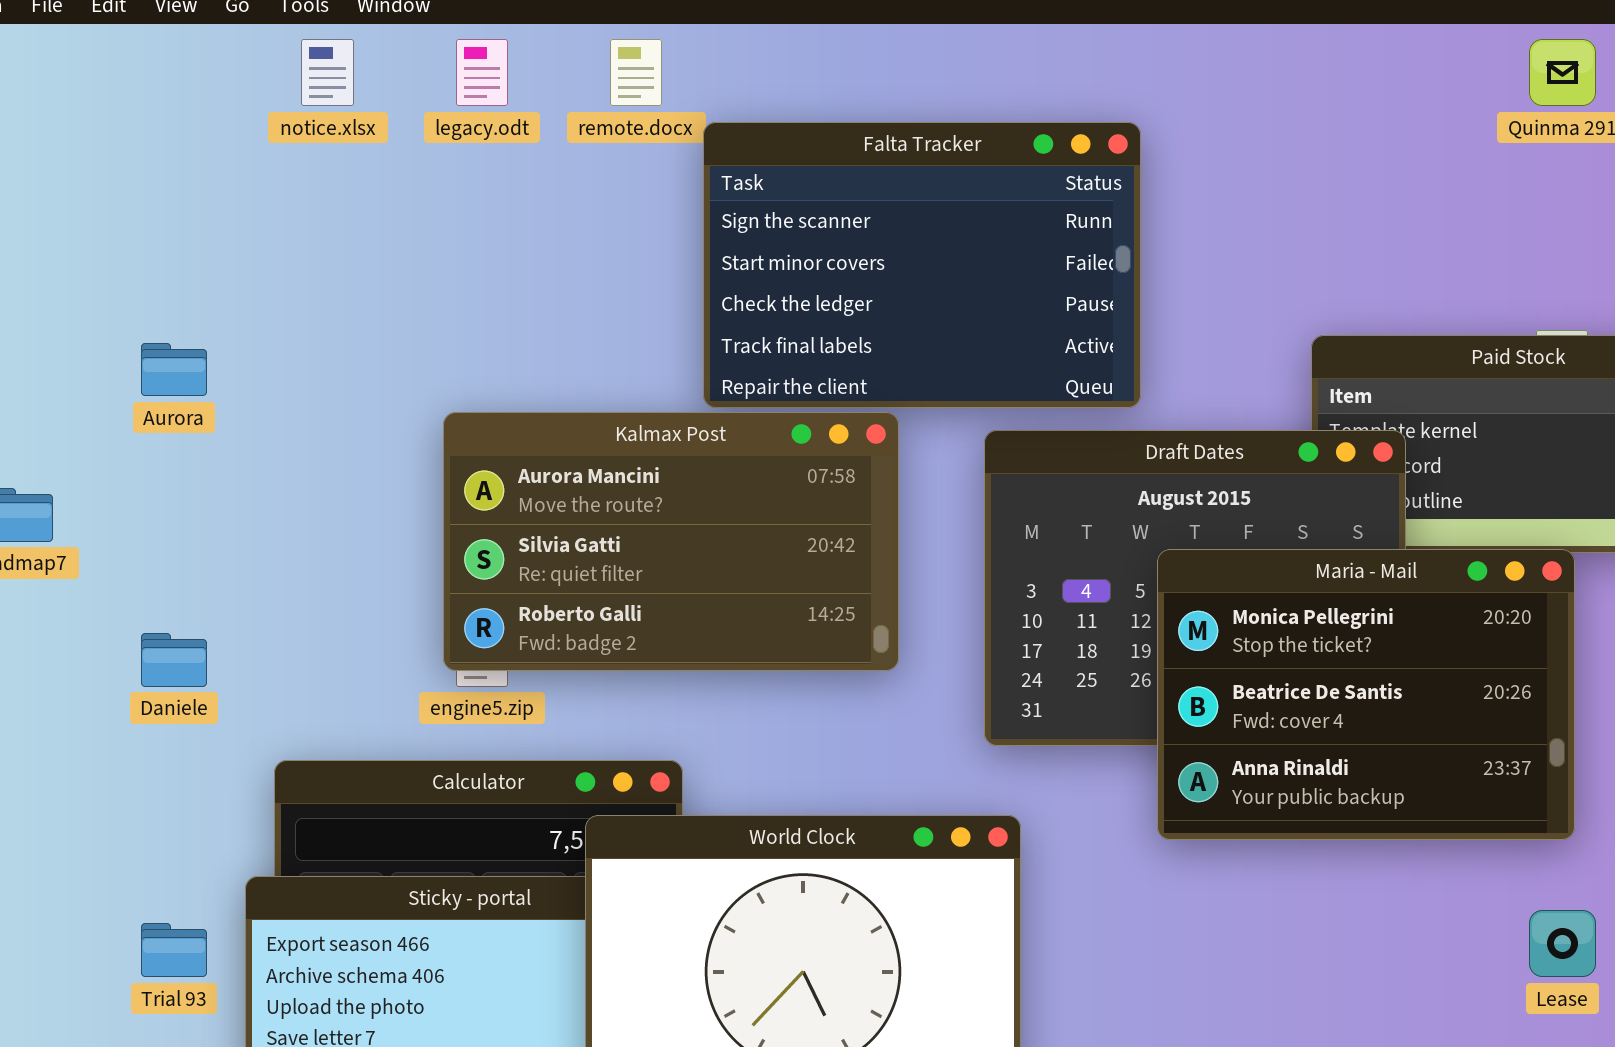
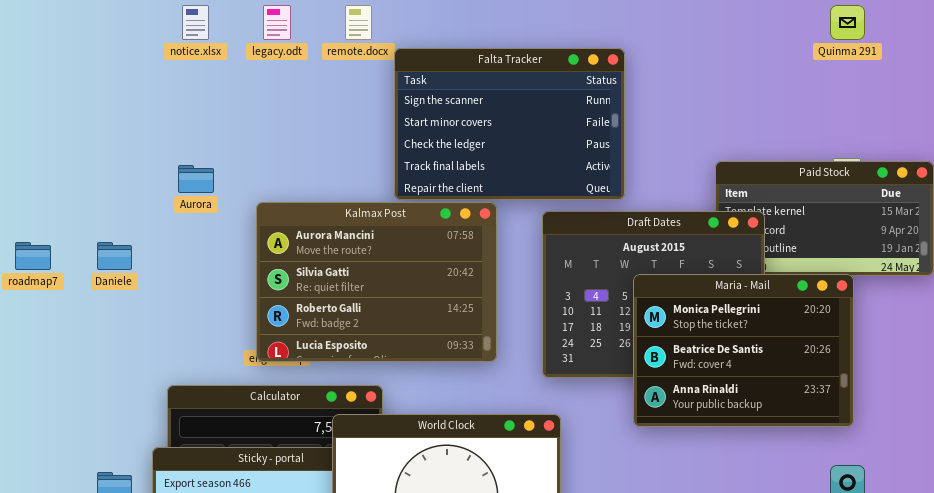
Aurora: [141,343,207,396] -> [178,165,214,193], moved
Kalmax Post: [443,412,899,671] -> [256,202,497,362], resized
Daniele: [141,633,207,687] -> [97,242,132,270], moved

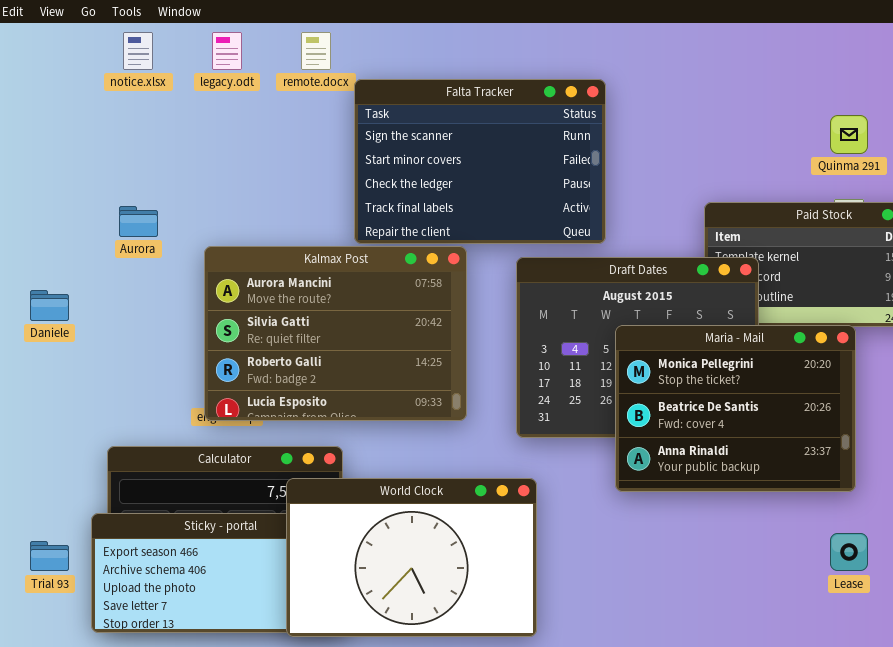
Quinma 291: [830,5,865,40] -> [830,115,868,154], moved

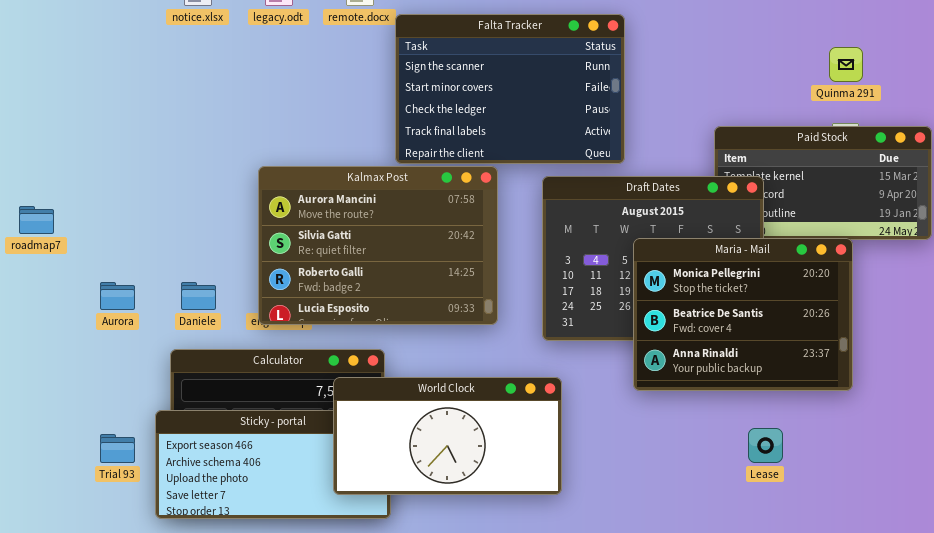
Aurora: [119,206,158,237] -> [100,282,135,310], moved
Daniele: [30,290,69,321] -> [181,282,216,310], moved
World Clock: [286,478,537,637] -> [333,377,562,495], resized
Lease: [830,533,868,571] -> [748,428,783,463], moved

